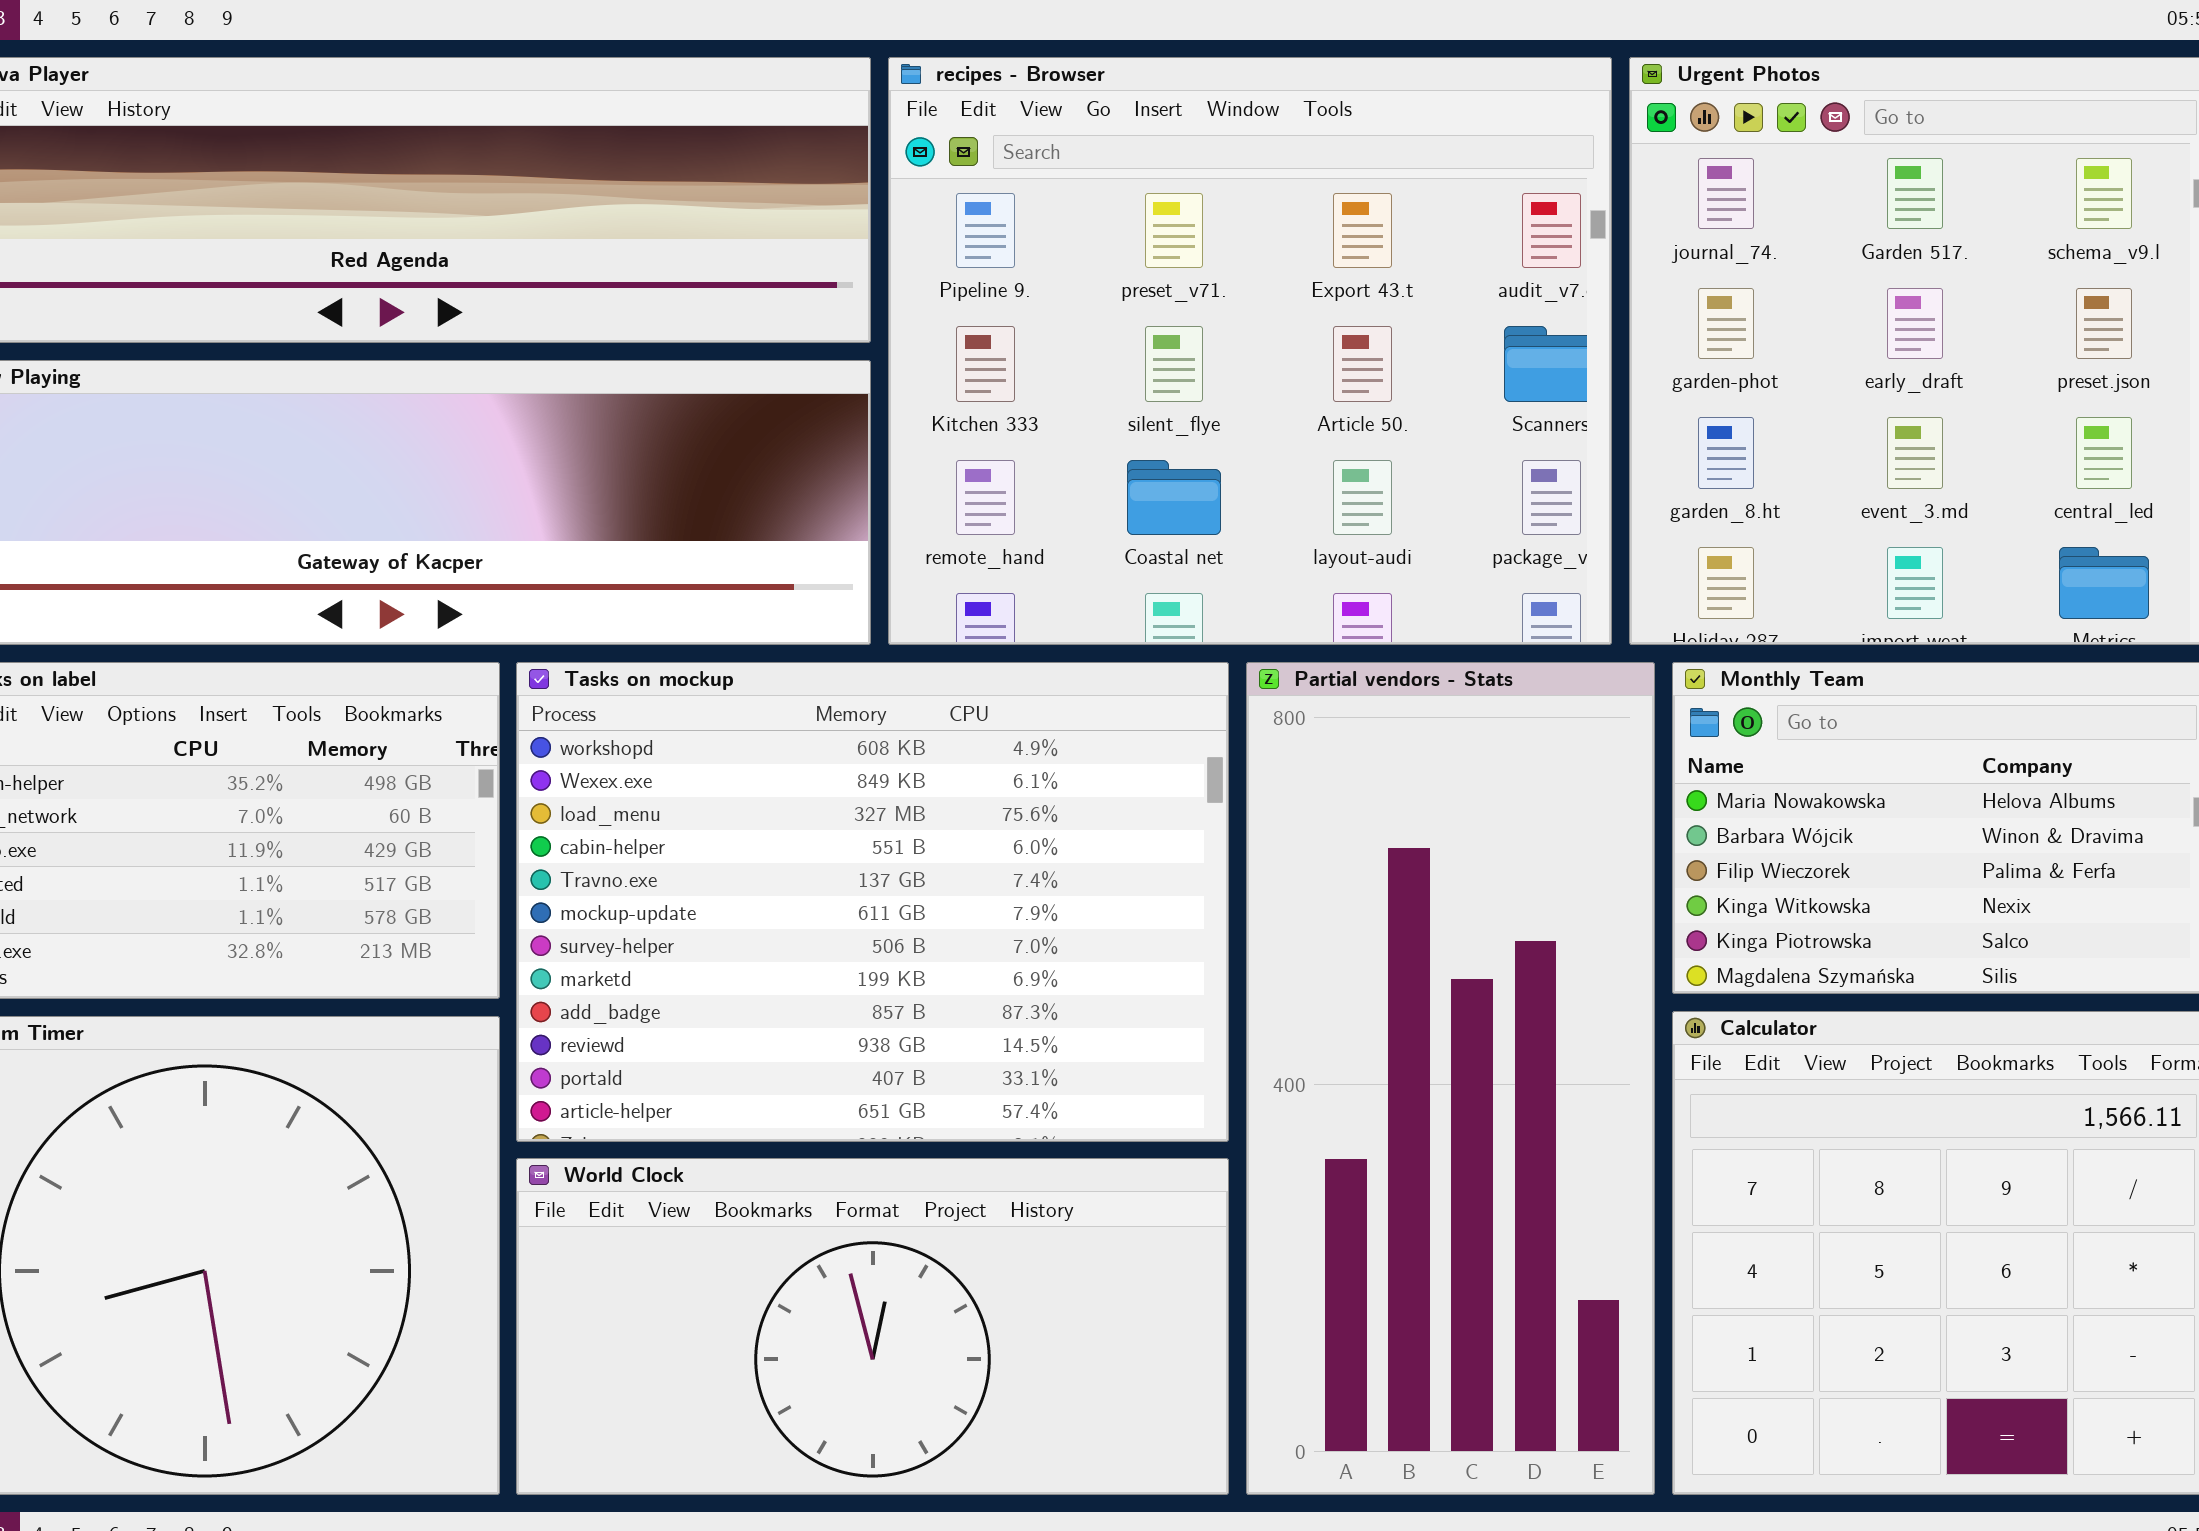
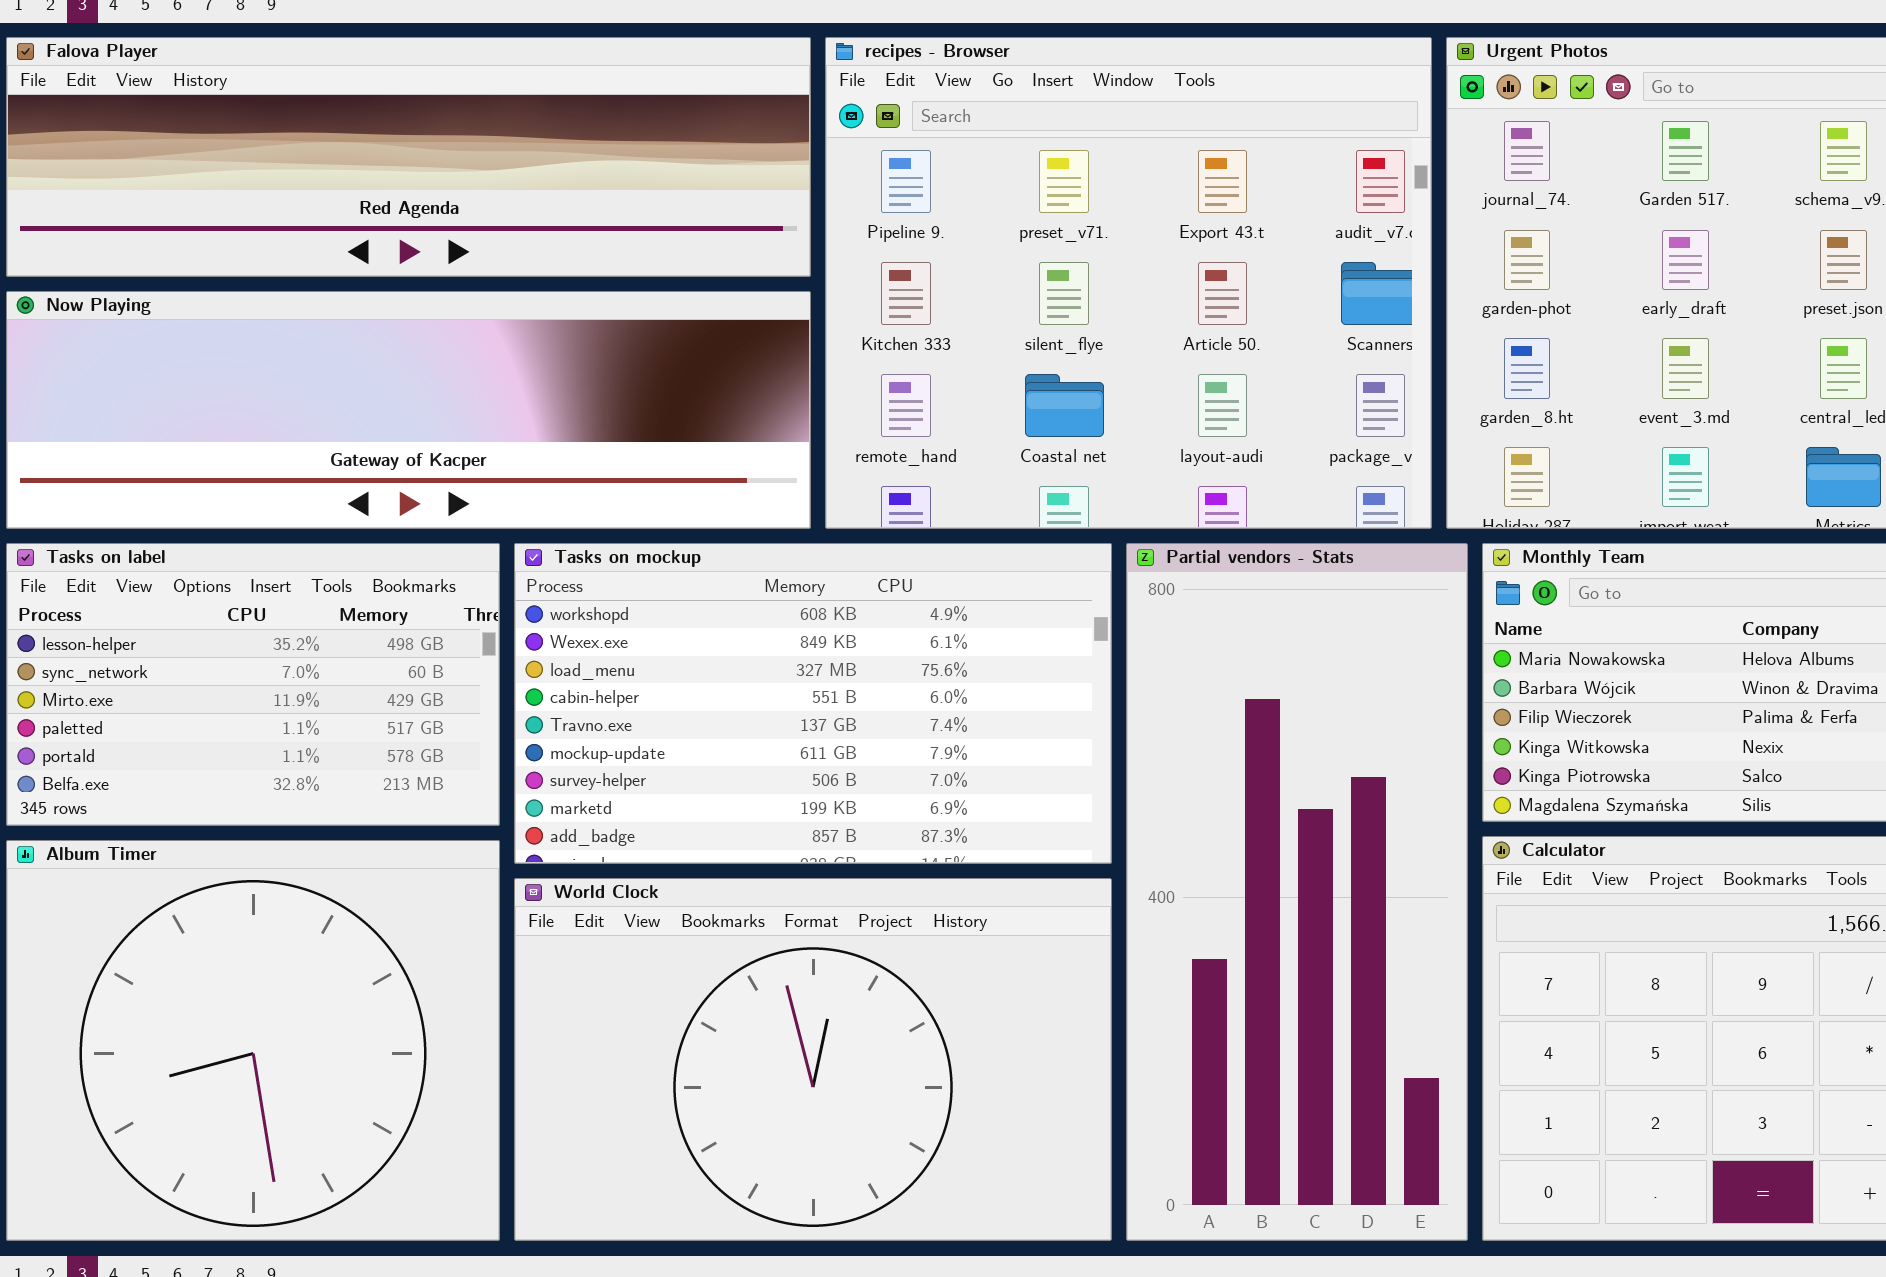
Tasks on mockup: [516,662,1229,1142] -> [514,543,1112,864], resized
World Clock: [516,1158,1229,1495] -> [514,878,1112,1241], resized

